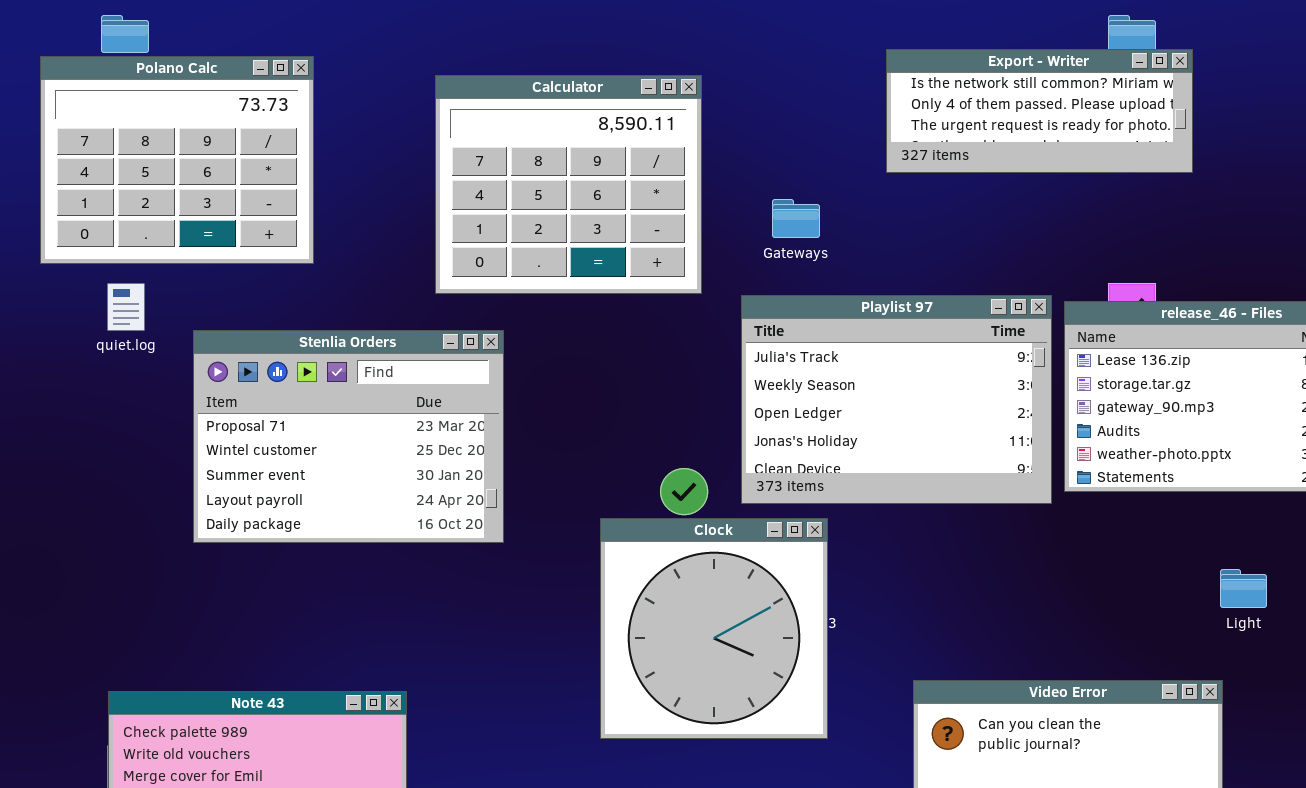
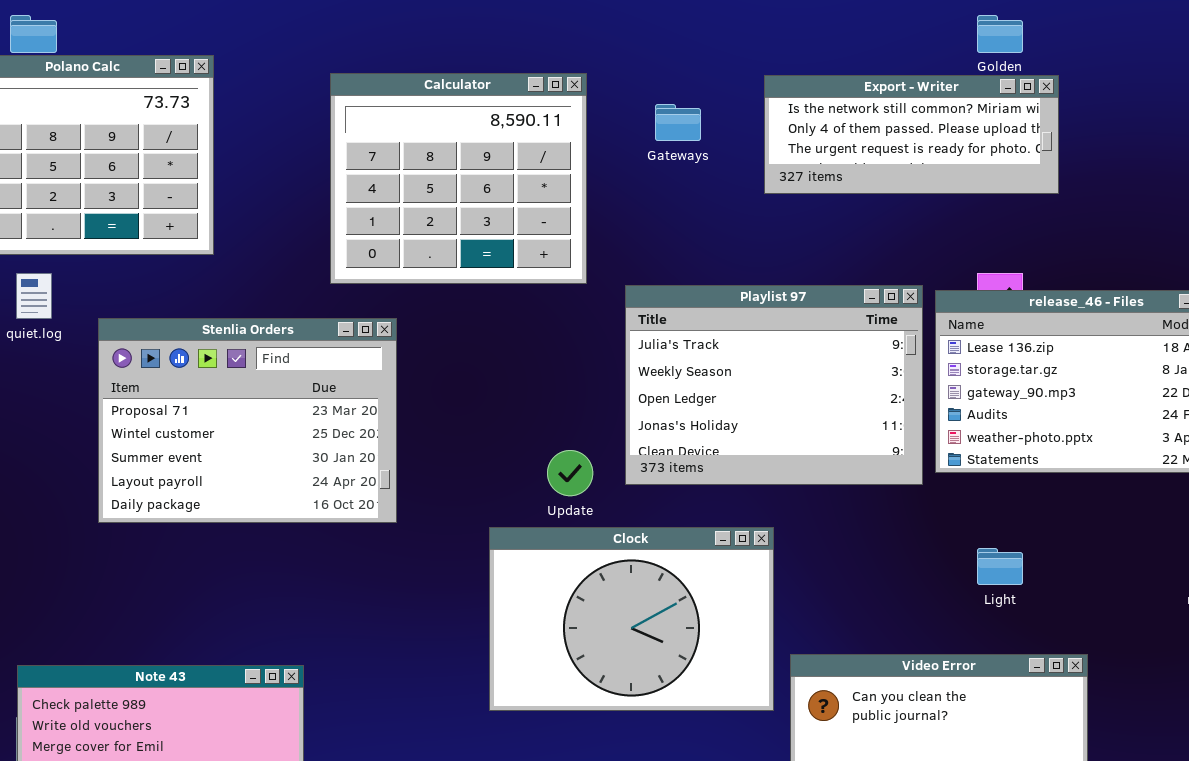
Export - Writer: [886,49,1193,173] -> [764,75,1059,194], moved
Gateways: [772,199,820,238] -> [655,104,701,141], moved
Clock: [600,518,828,739] -> [489,527,774,711], resized
Light: [1220,569,1267,608] -> [977,548,1023,585], moved

